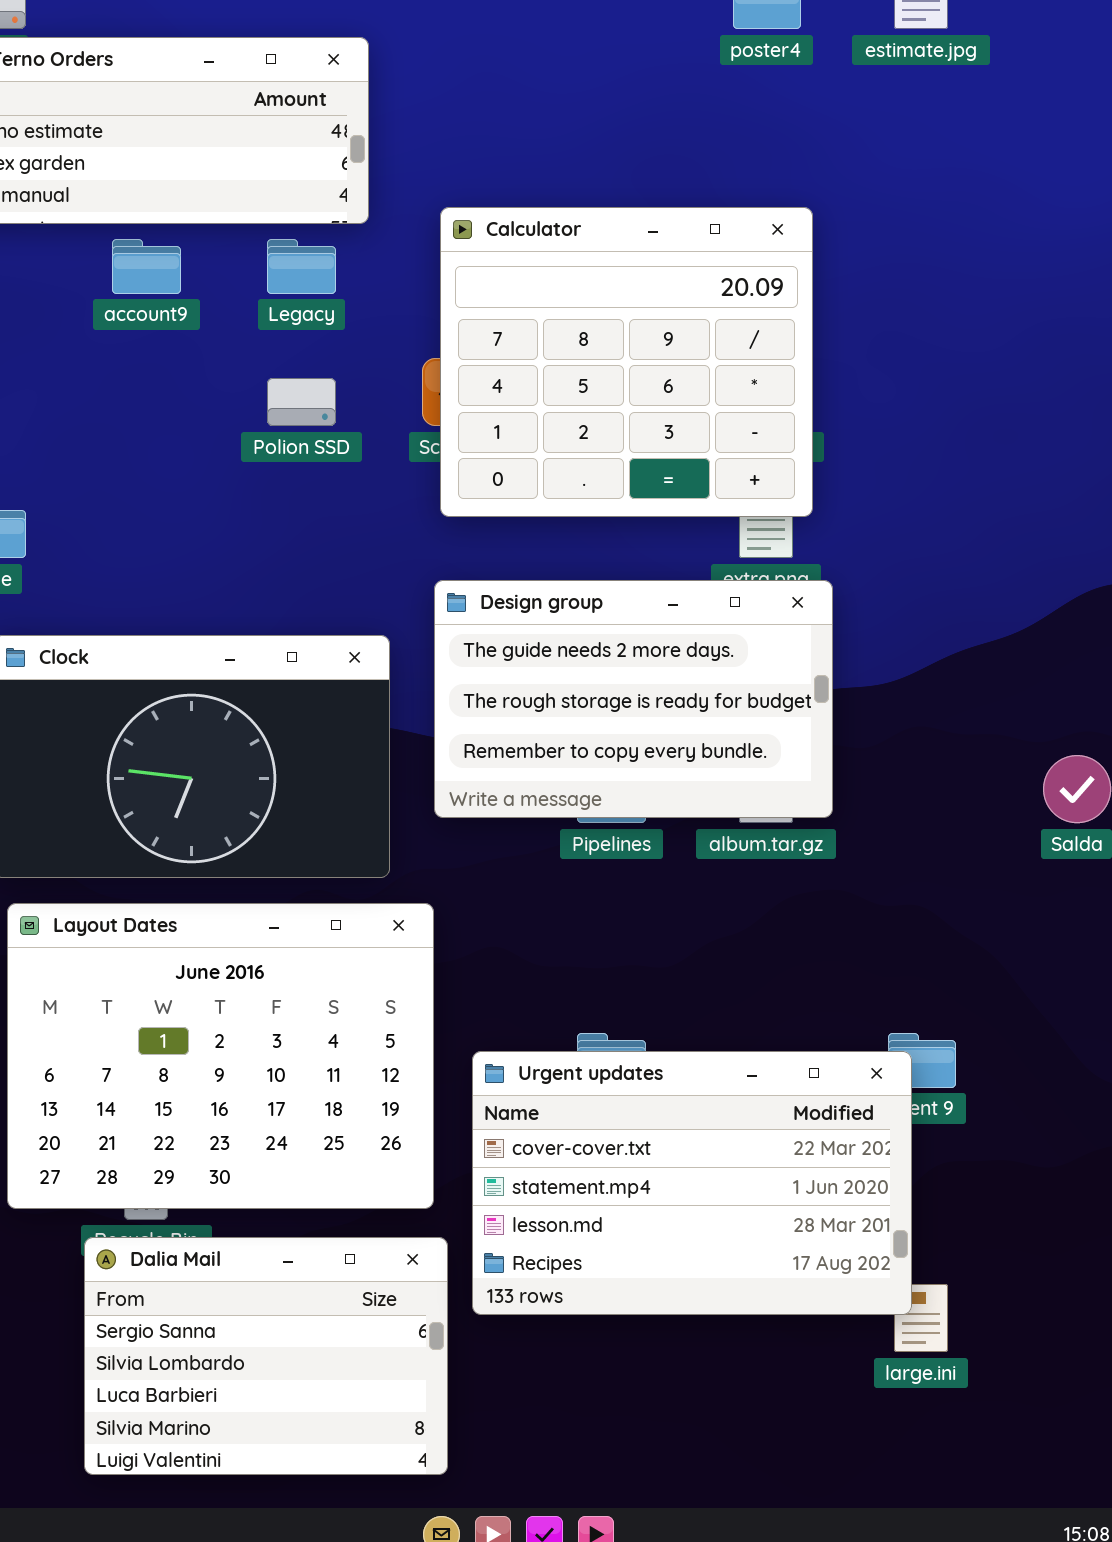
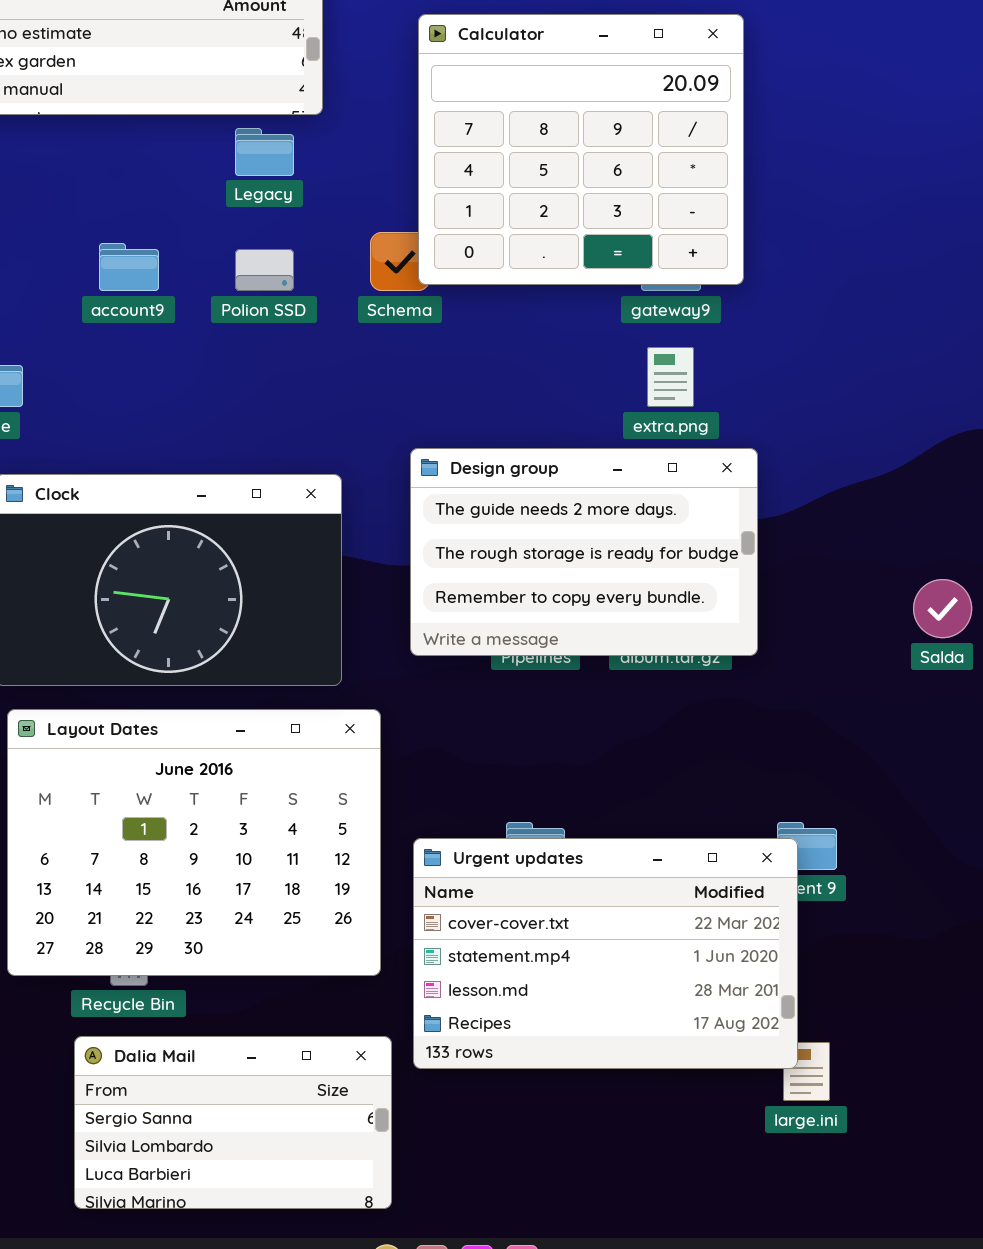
Calculator: [440,207,813,517] -> [418,14,744,285], moved
account9: [112,239,181,294] -> [99,243,159,291], moved
Design group: [434,580,833,818] -> [410,448,758,656], moved
Dalia Mail: [84,1237,448,1475] -> [74,1036,392,1209], resized

